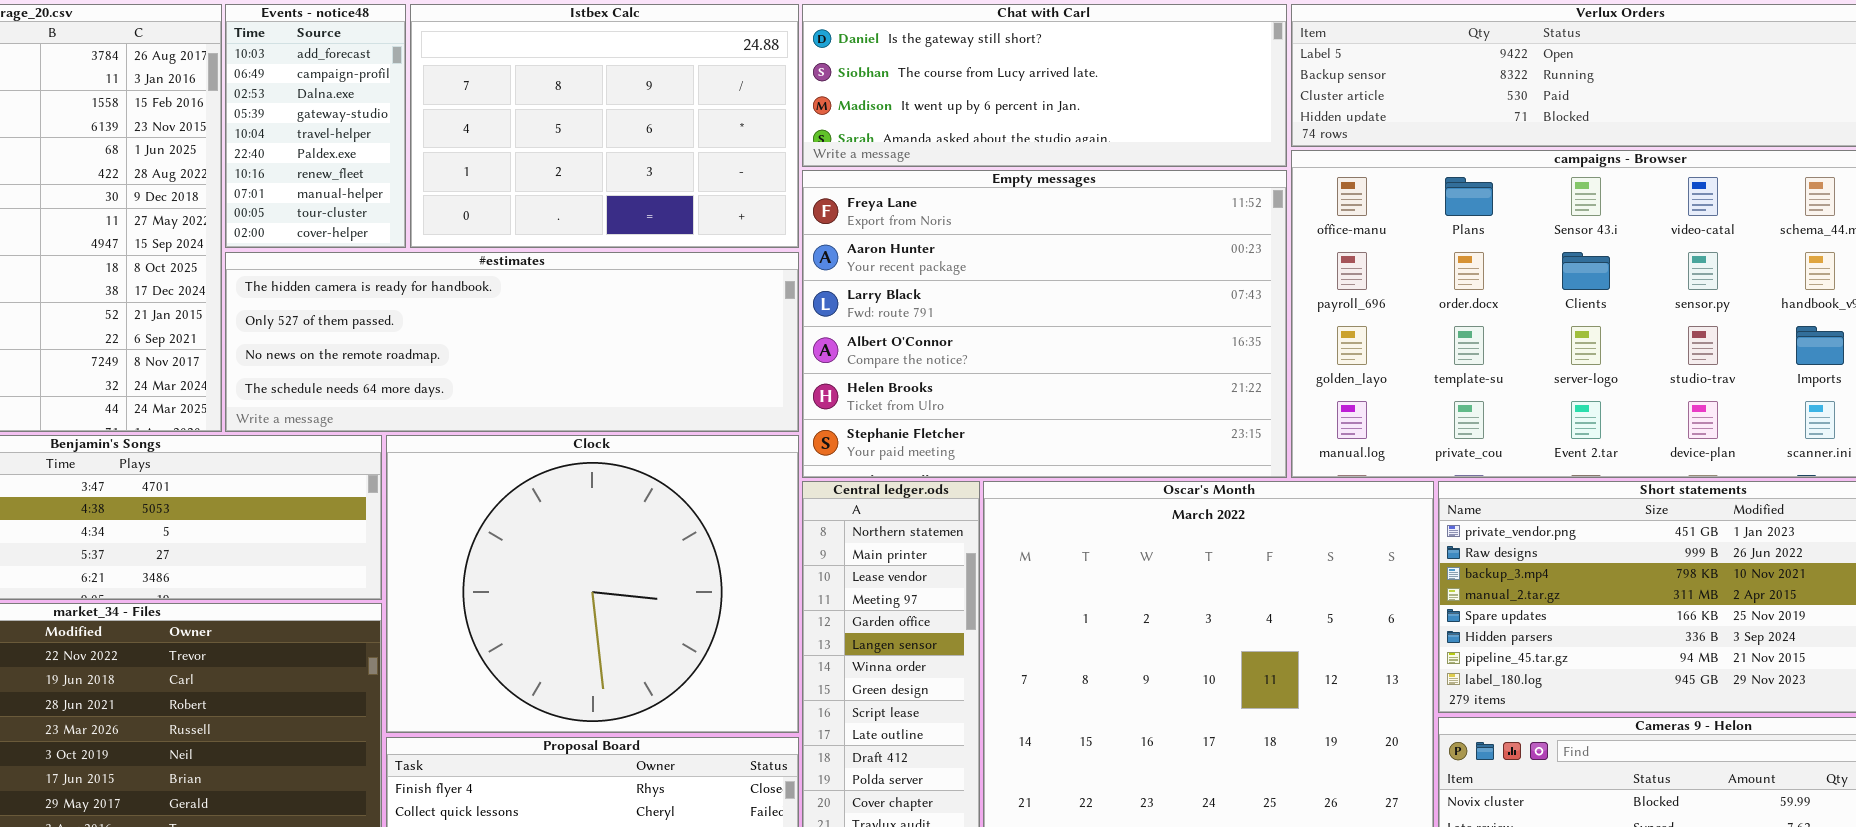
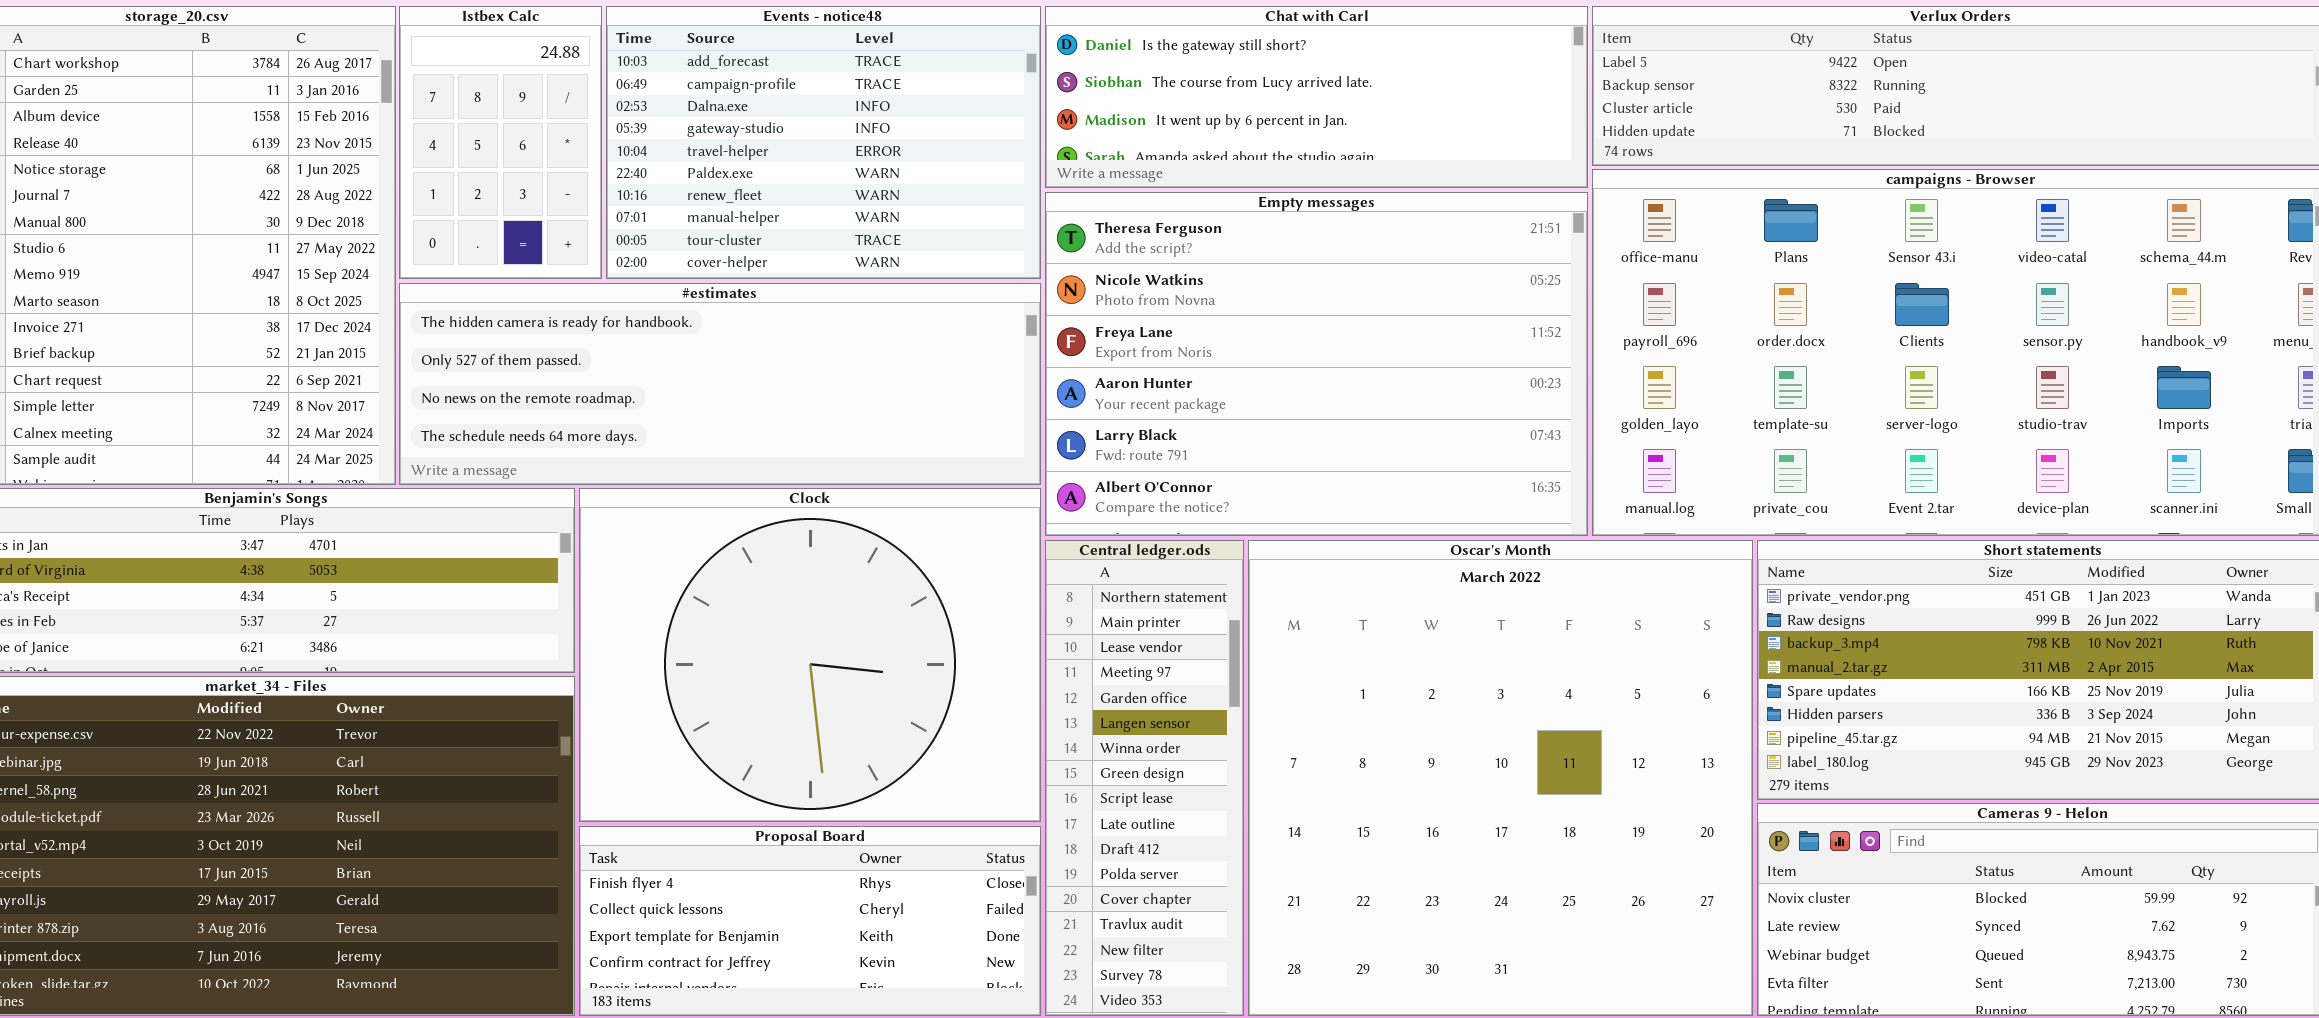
Events - notice48: [225,4,406,248] -> [606,6,1041,279], moved, resized
Istbex Calc: [410,4,799,248] -> [399,6,602,279], moved, resized
Empty messages: [802,170,1287,478] -> [1045,192,1588,536], scrolled up 2 rows

